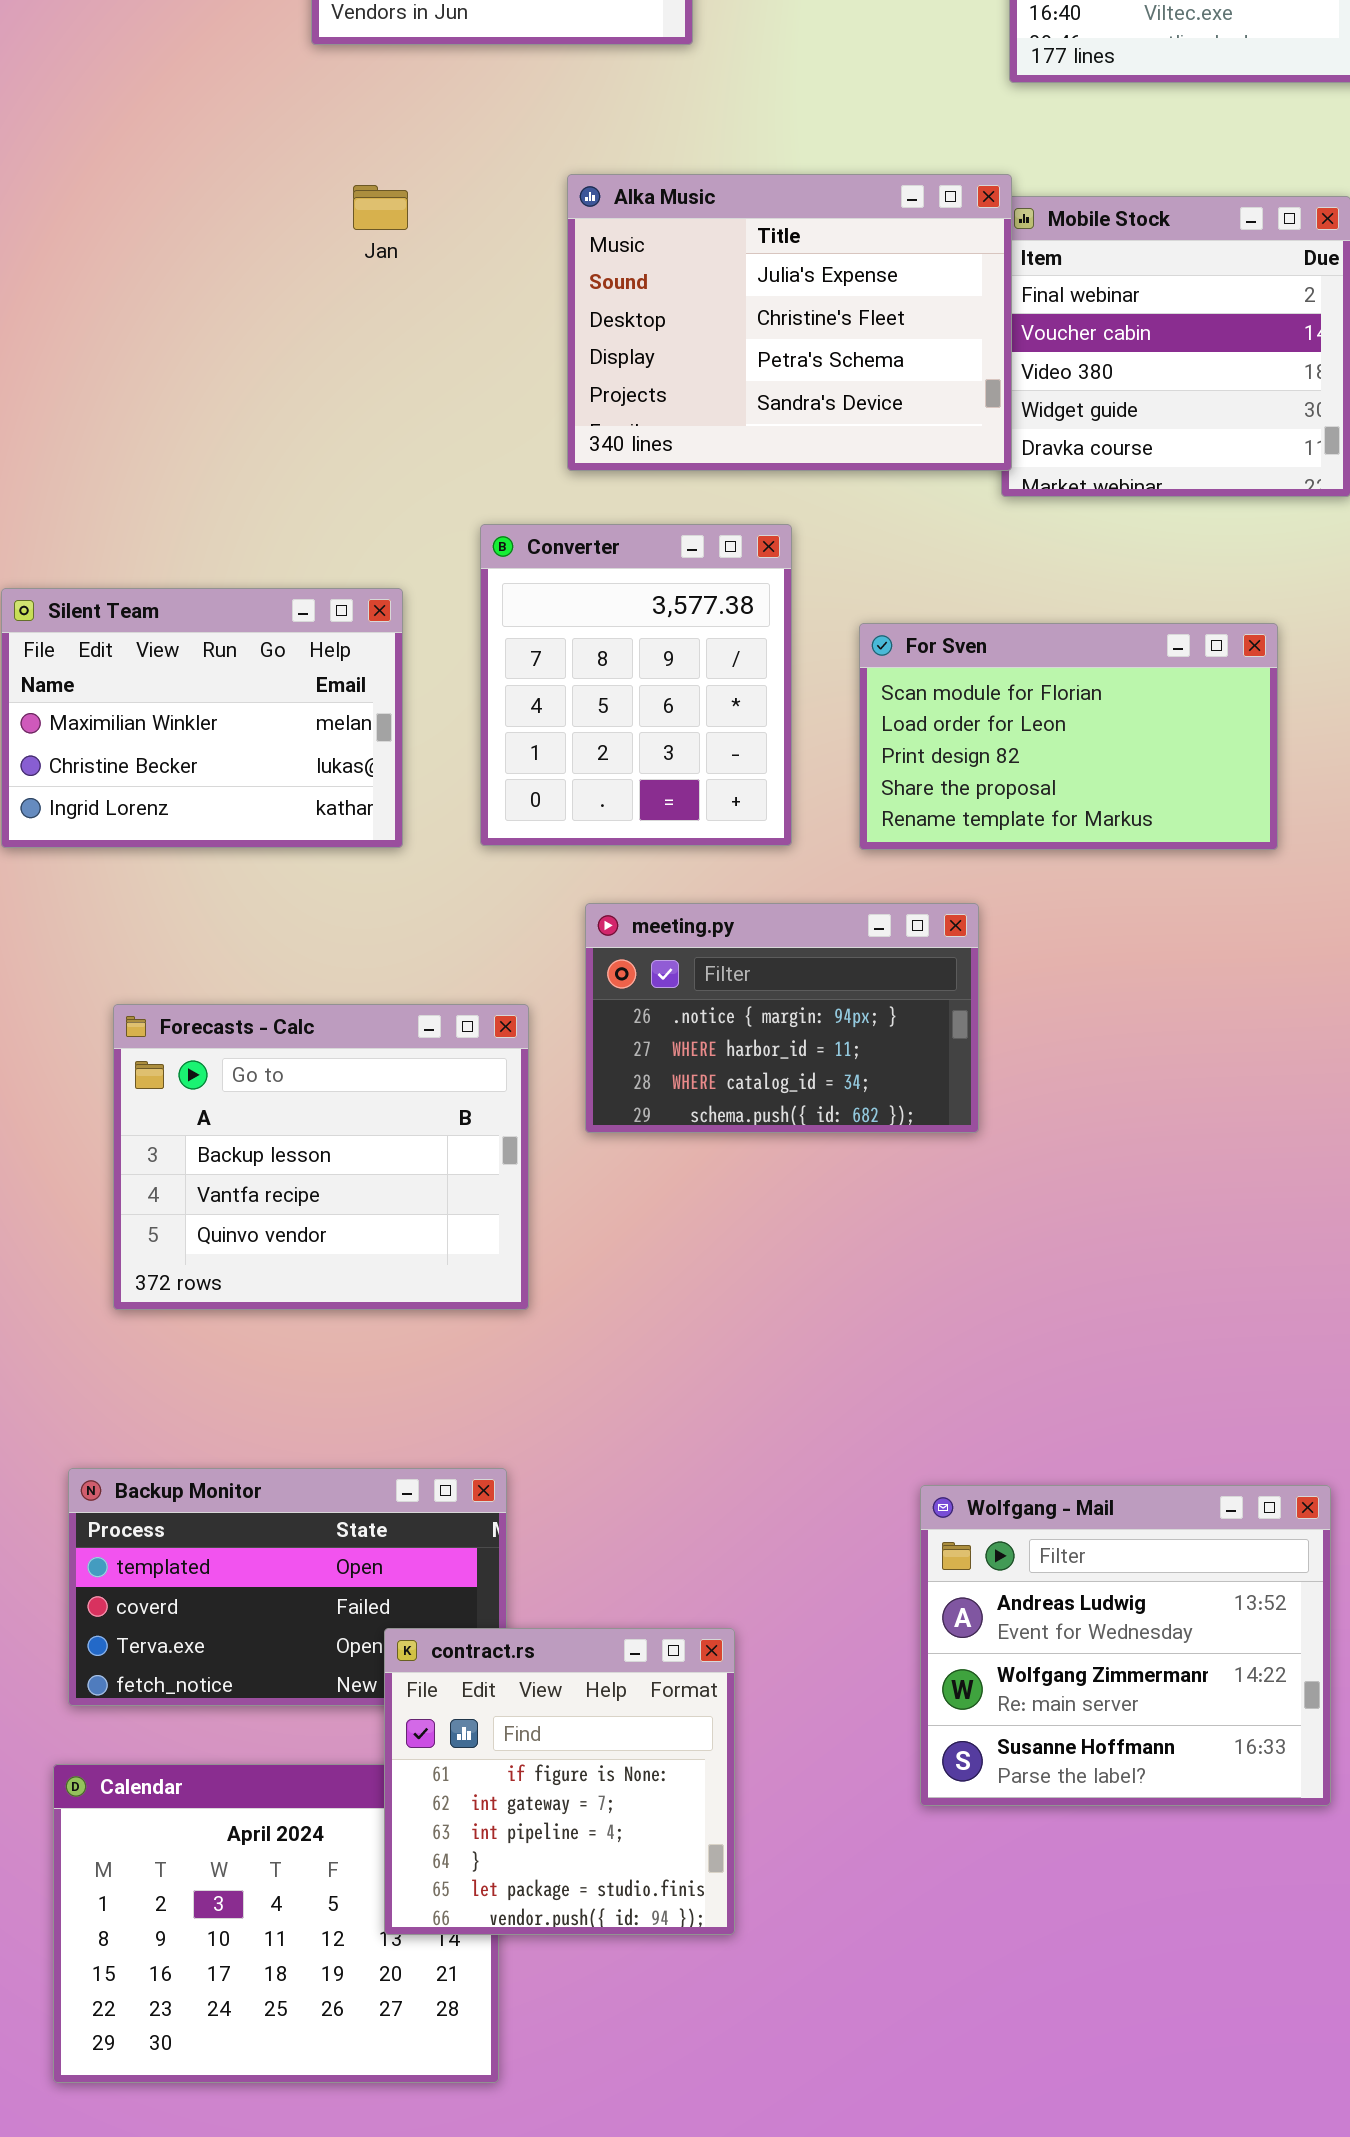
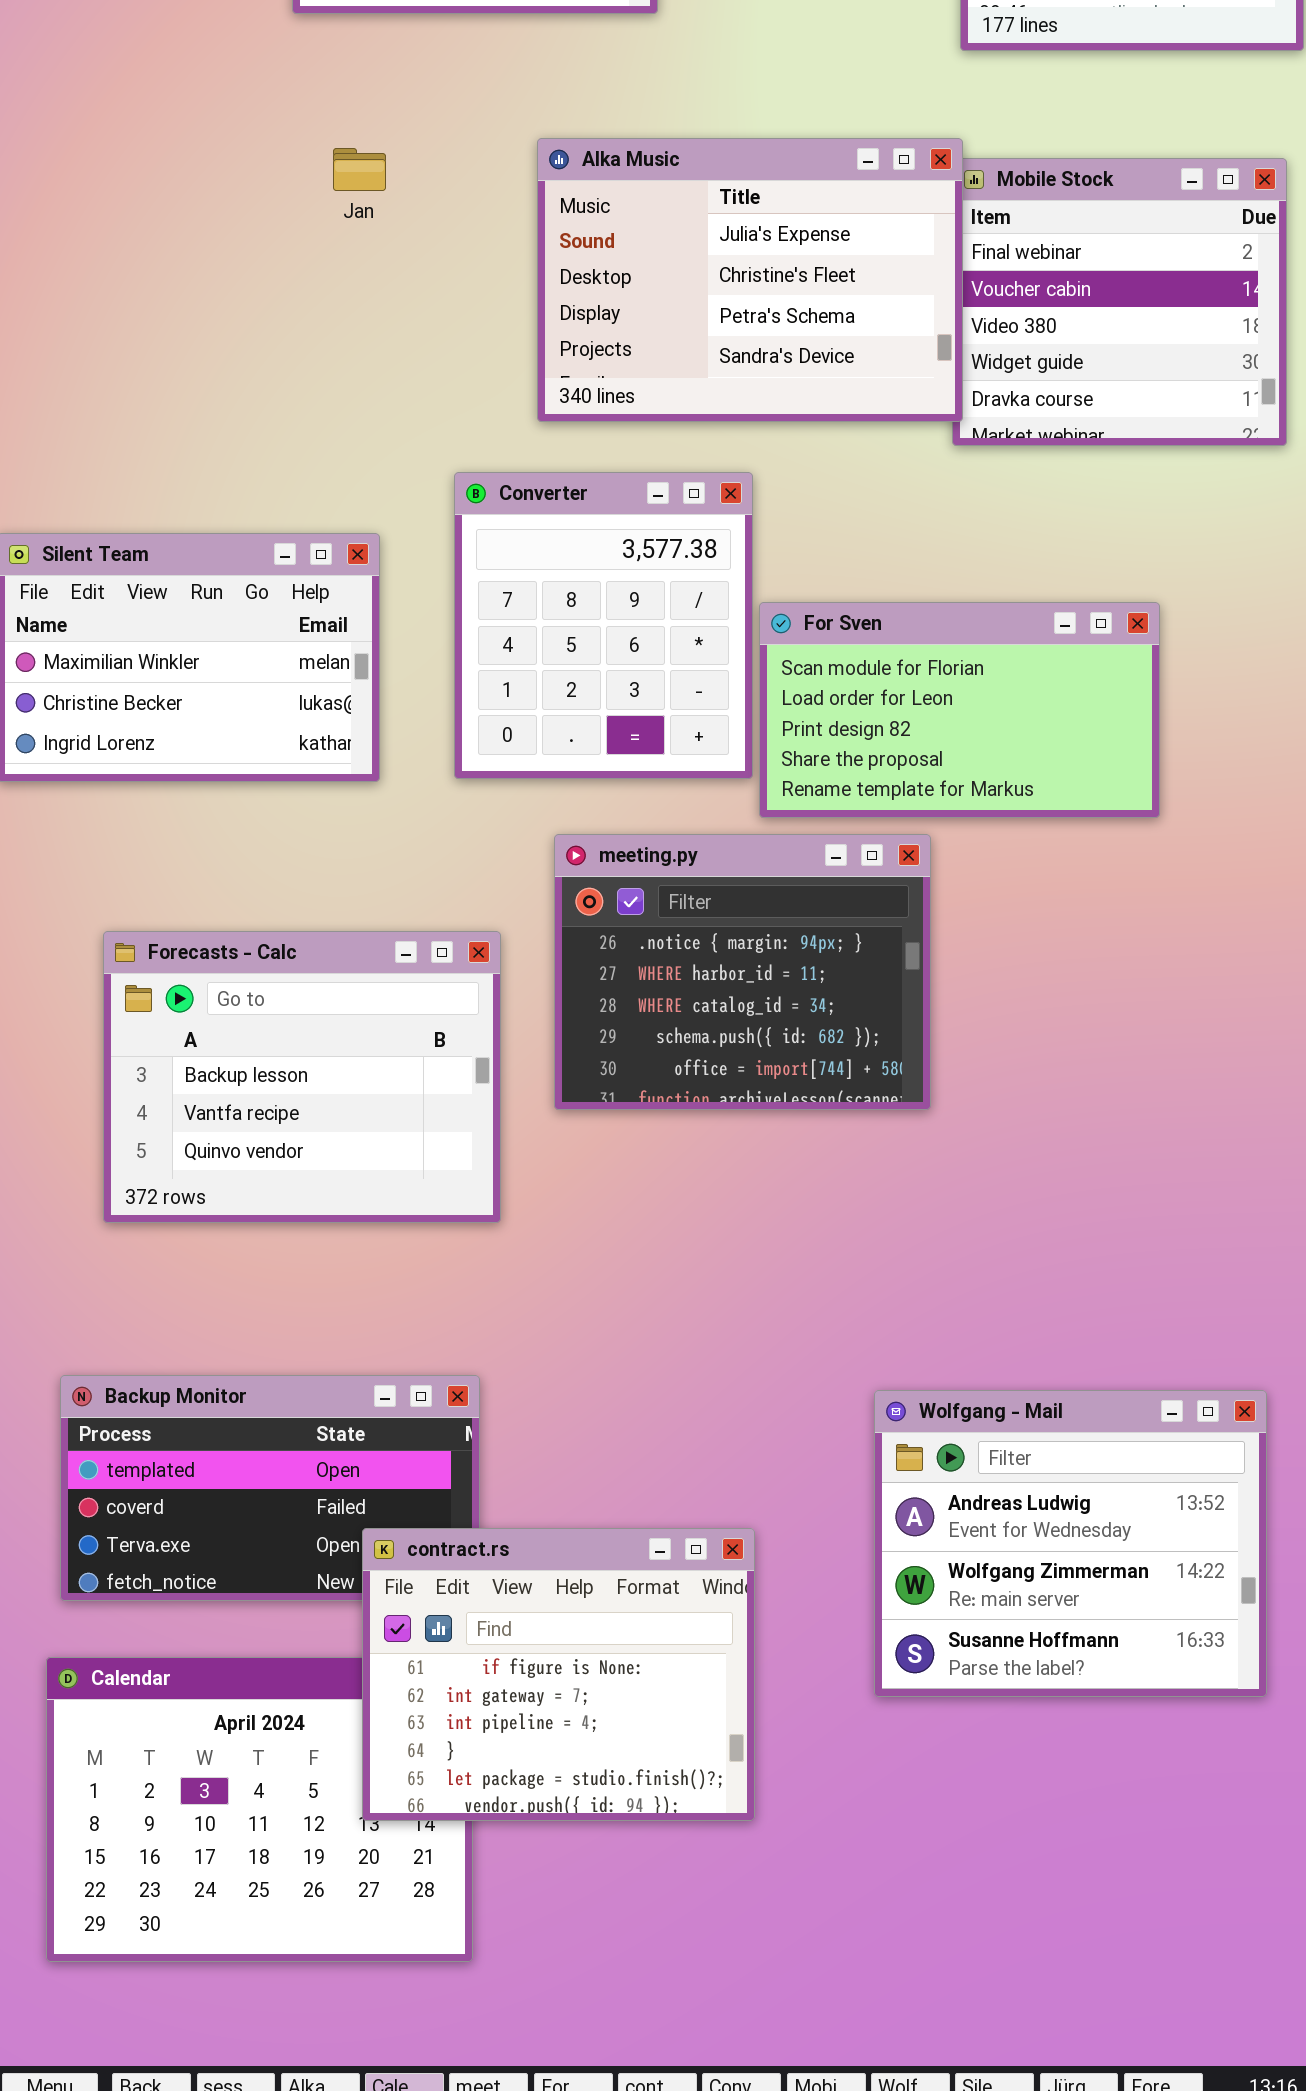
For Sven: [859,623,1278,850] -> [759,602,1160,818], moved
meeting.py: [585,903,979,1133] -> [554,834,931,1110], resized
contract.rs: [384,1628,735,1935] -> [362,1528,755,1821], resized

